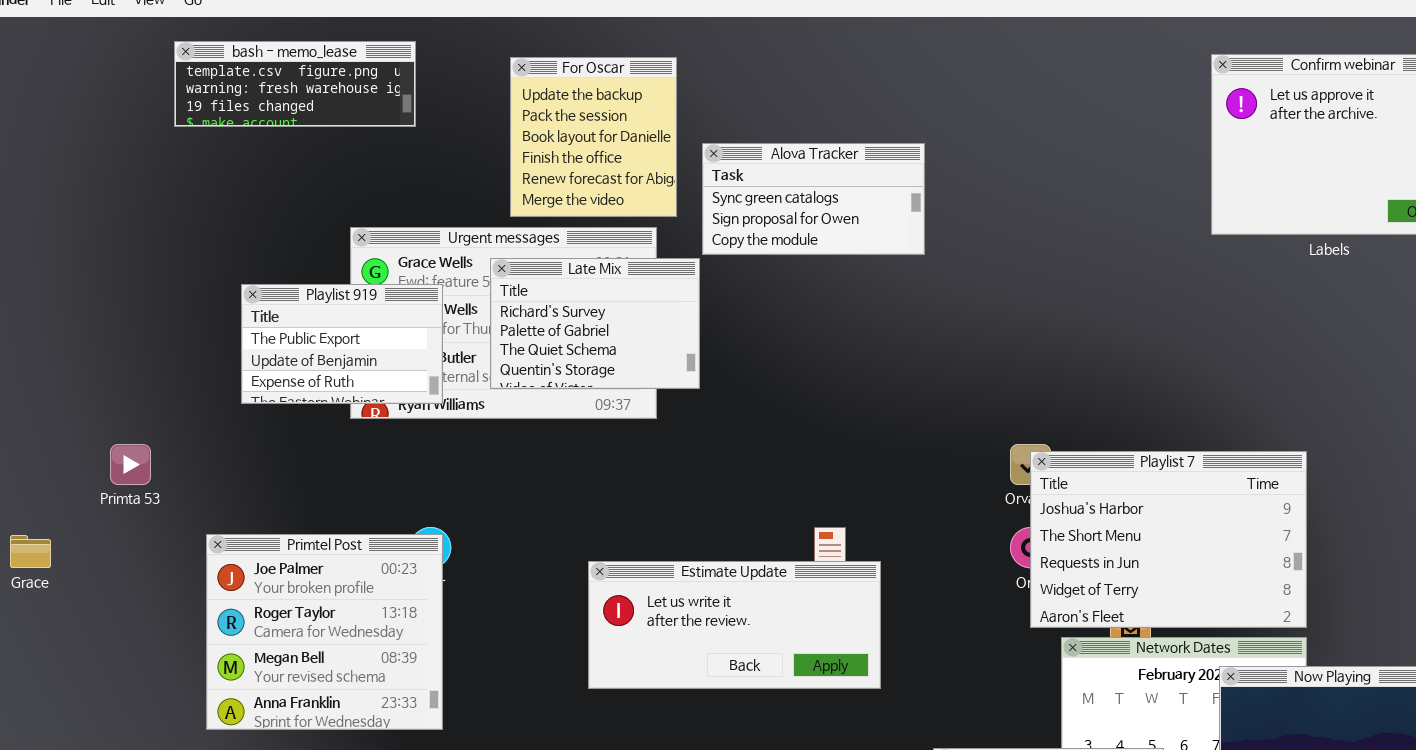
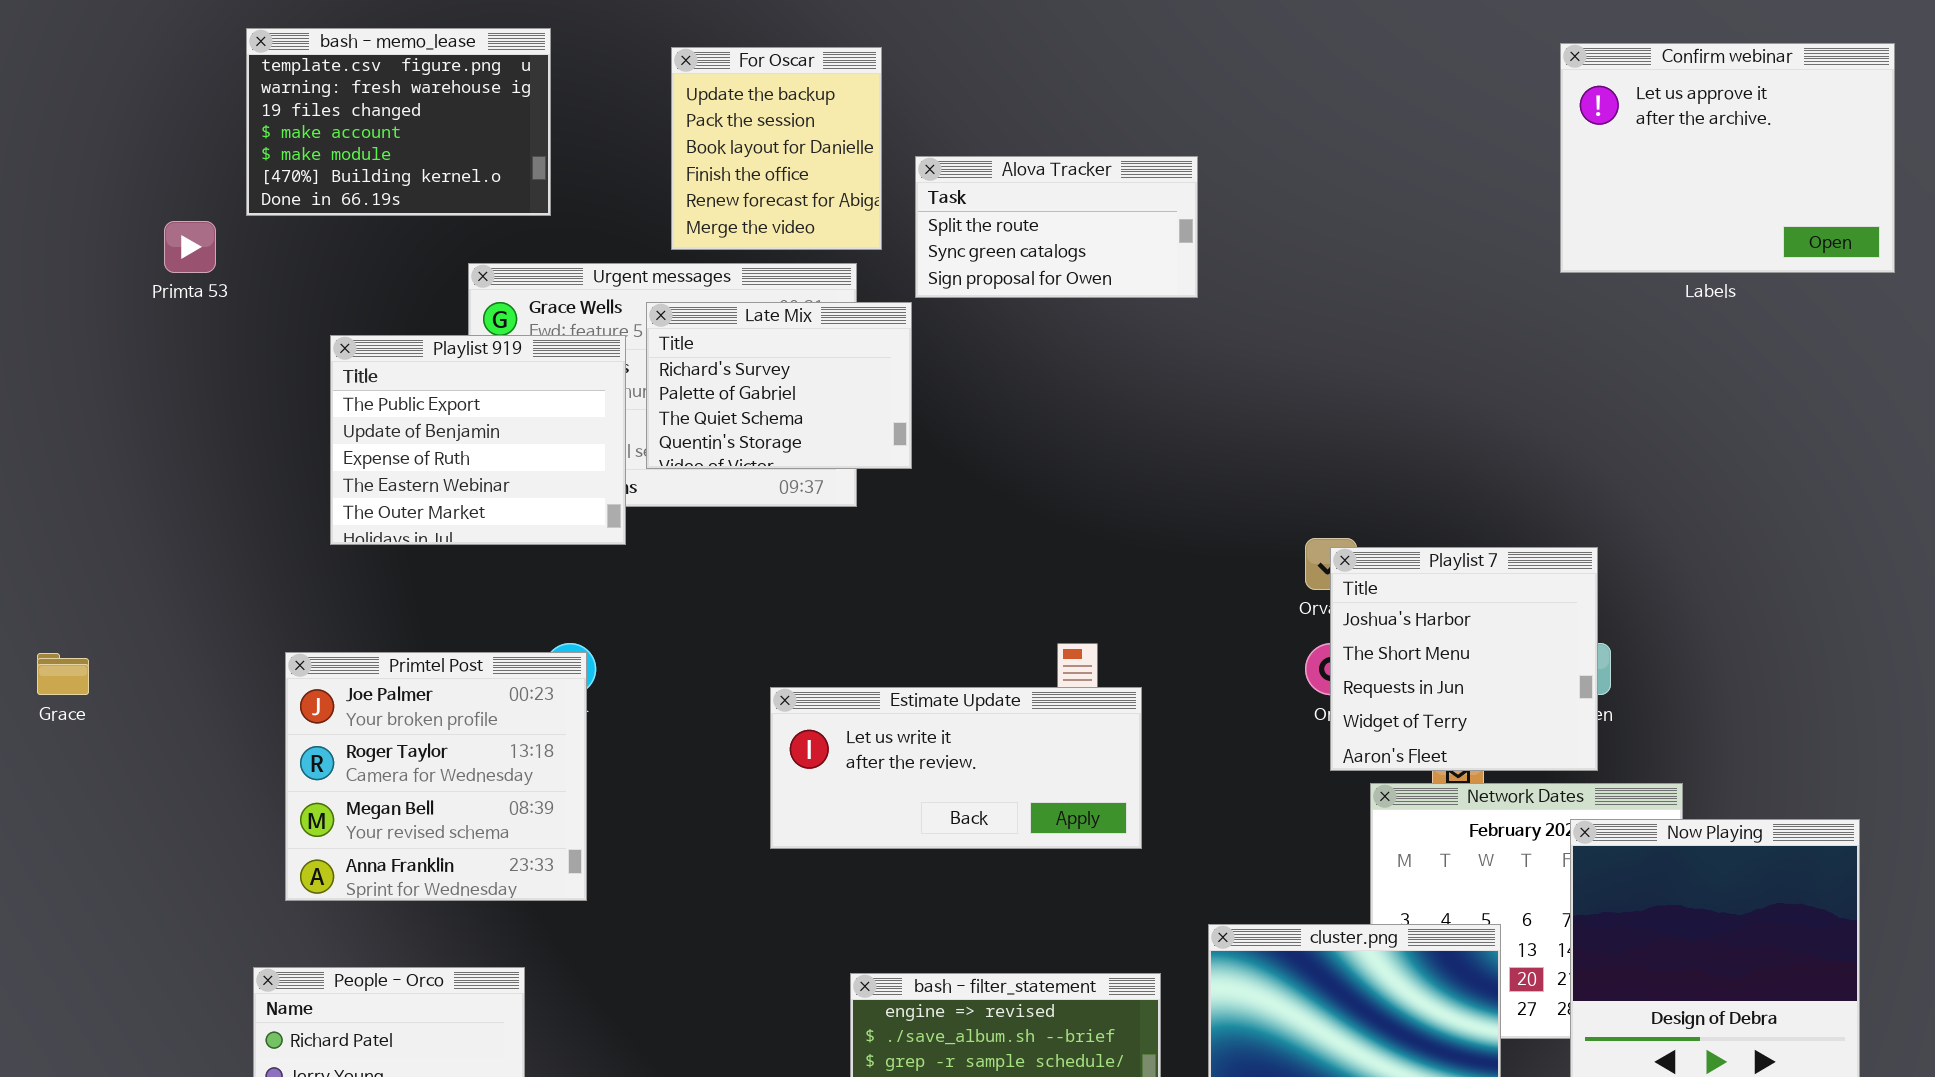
bash - memo_lease: [174,41,416,127] -> [246,28,551,216], resized
Alova Tracker: [702,143,925,255] -> [915,156,1198,298], scrolled up 1 row
Playlist 919: [241,284,443,404] -> [330,335,626,545], resized
Primta 53: [110,444,151,485] -> [164,221,216,273], moved
Playlist 7: [1030,451,1307,628] -> [1330,547,1598,771], resized

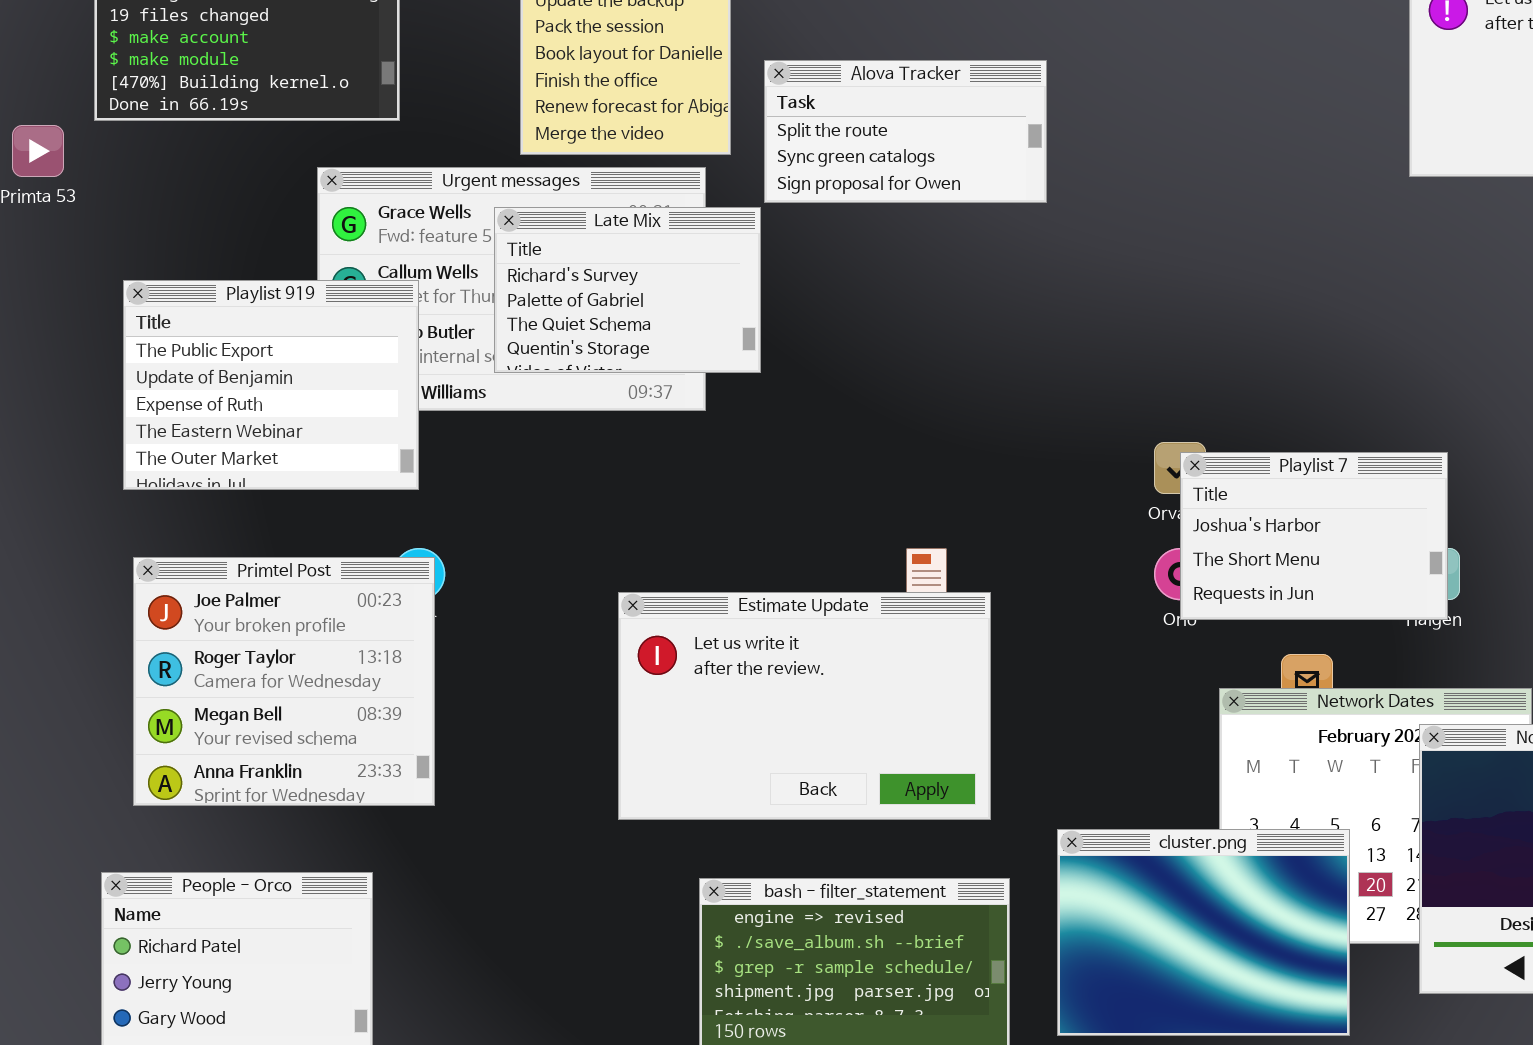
Playlist 919: [330,335,626,545] -> [123,280,419,490], moved
Playlist 7: [1330,547,1598,771] -> [1180,452,1448,620], resized
Estimate Update: [770,687,1142,849] -> [618,592,991,820], resized

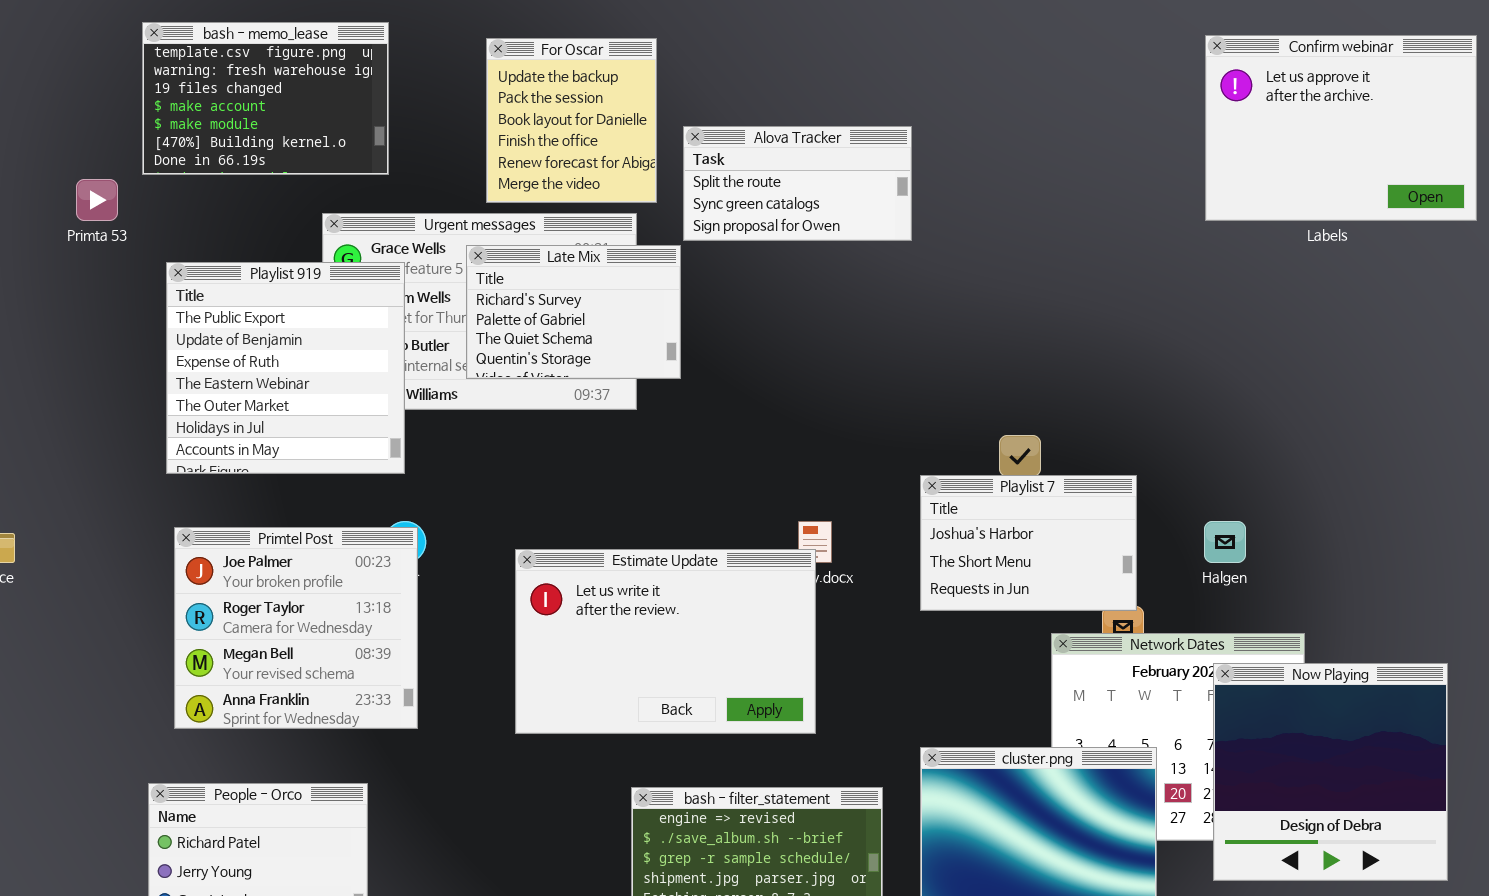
Playlist 919: [123,280,419,490] -> [166,262,405,474], resized
Playlist 7: [1180,452,1448,620] -> [920,475,1137,611], moved
Estimate Update: [618,592,991,820] -> [515,549,816,734], moved

